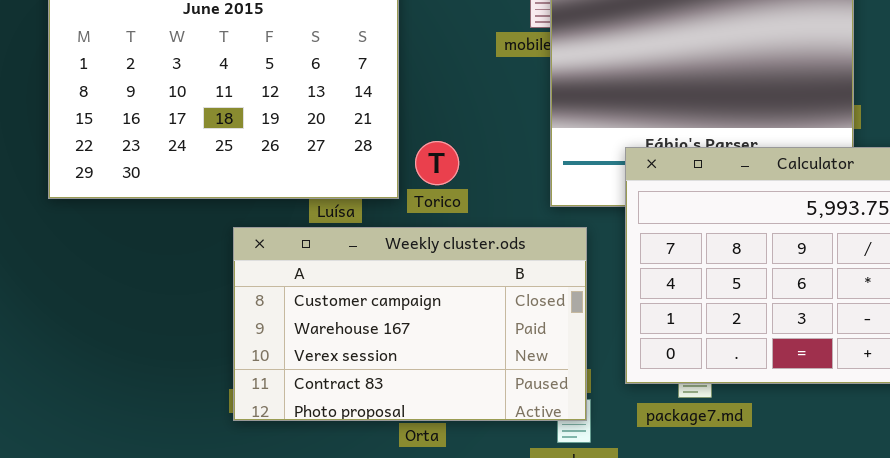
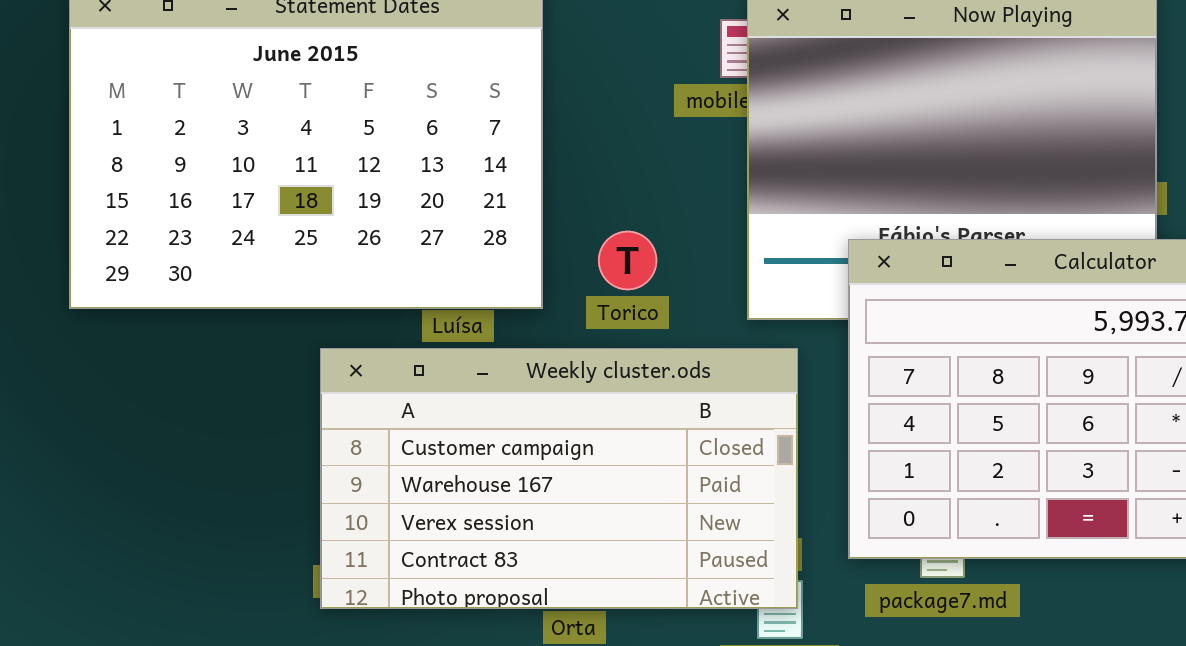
Torico: [415,141,459,185] -> [598,231,657,290], moved

